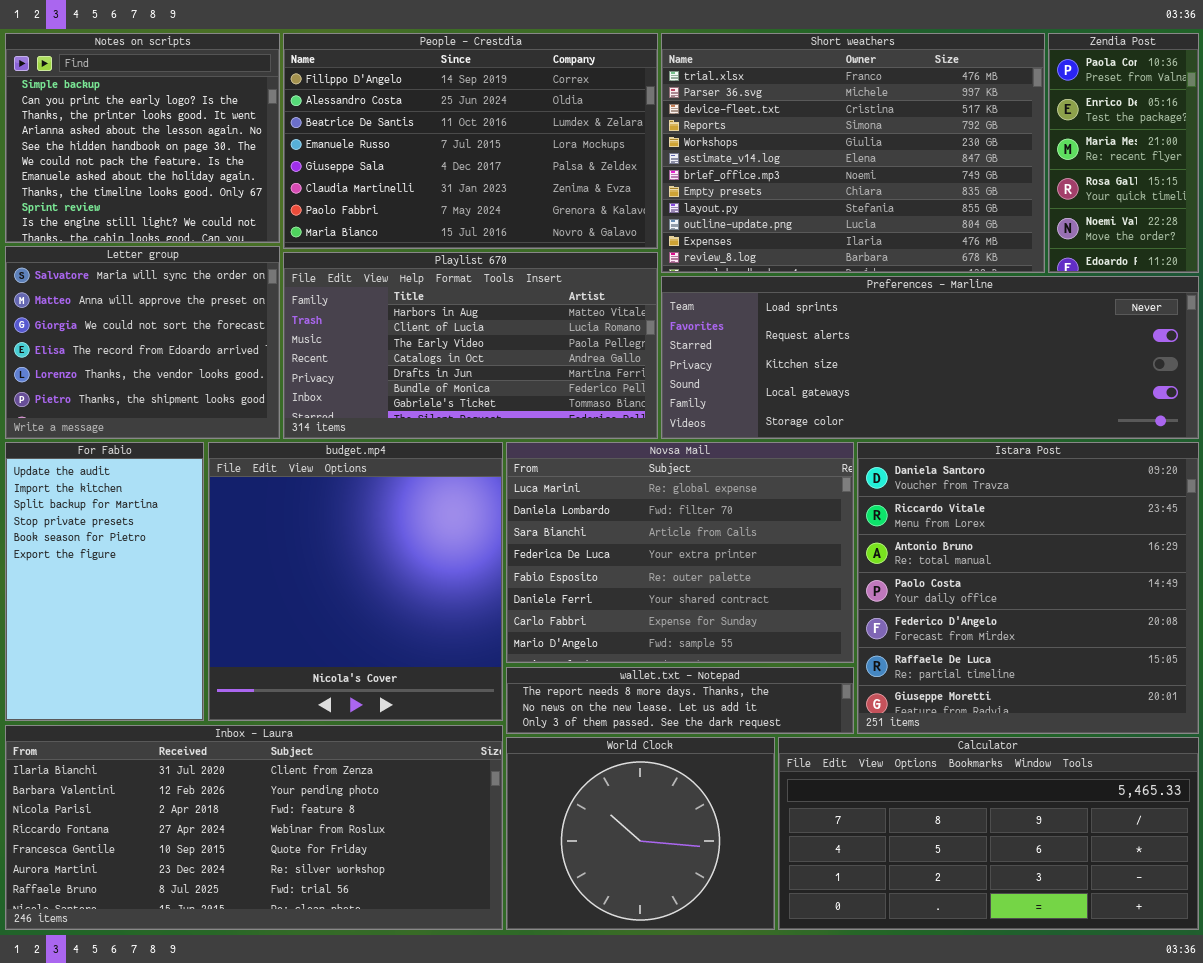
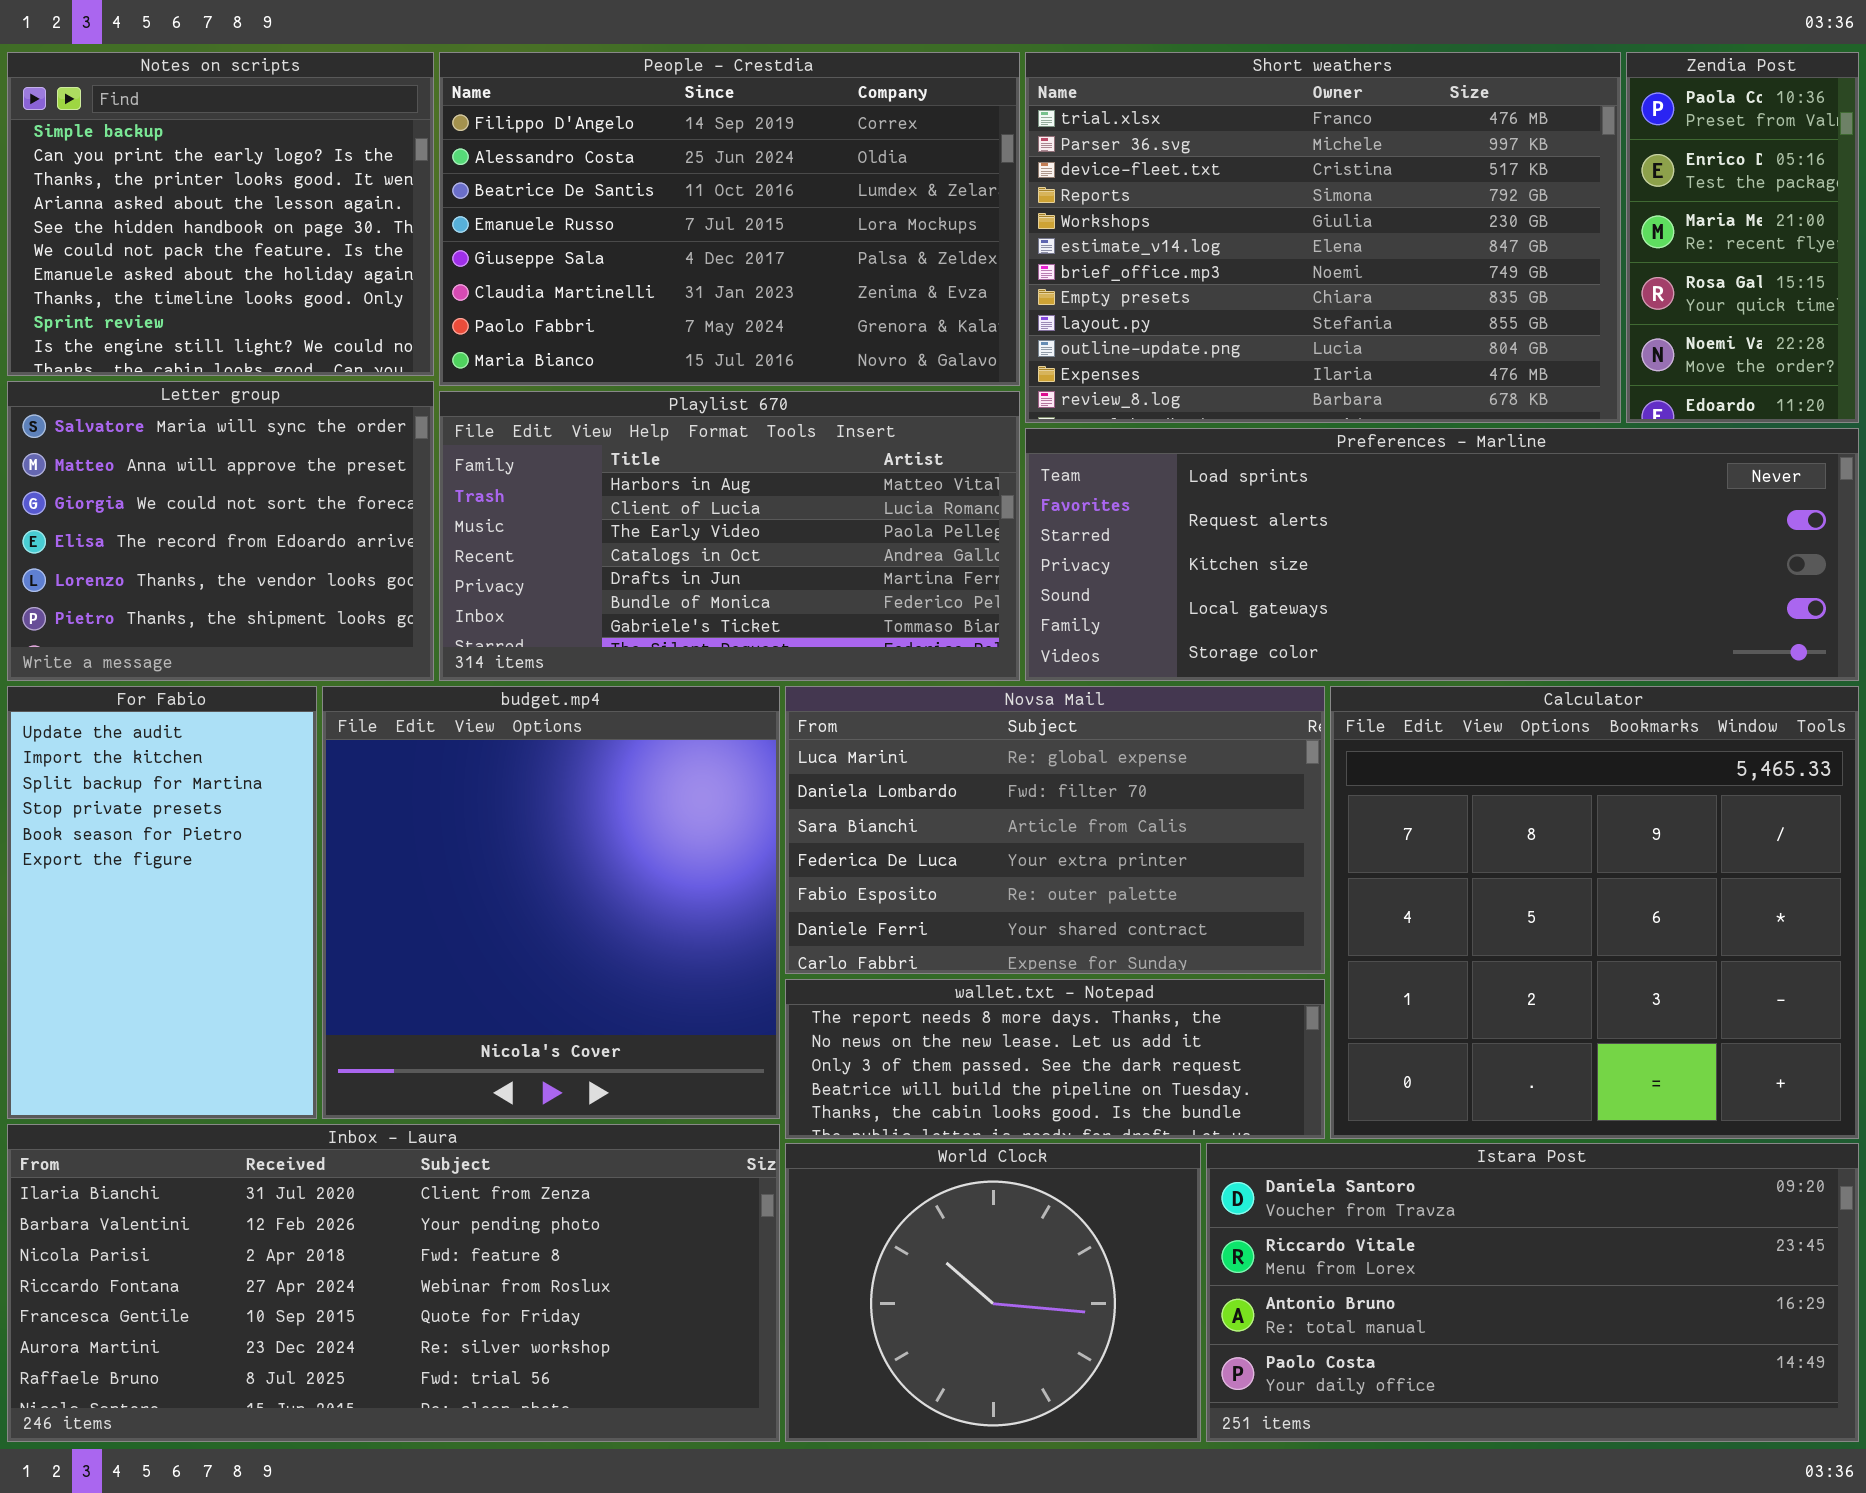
Novsa Mail: [506,442,854,663] -> [785,686,1325,974], resized
Istara Post: [857,442,1199,734] -> [1206,1143,1859,1442], moved, resized
wallet.txt - Notepad: [506,667,854,734] -> [785,979,1325,1139], resized
Calculator: [778,737,1199,930] -> [1330,686,1859,1139], moved, resized

